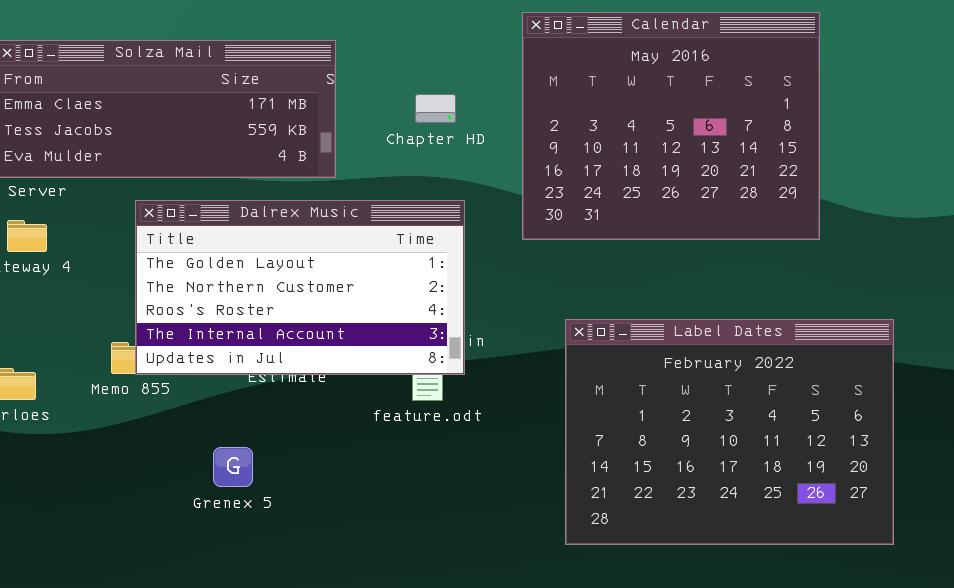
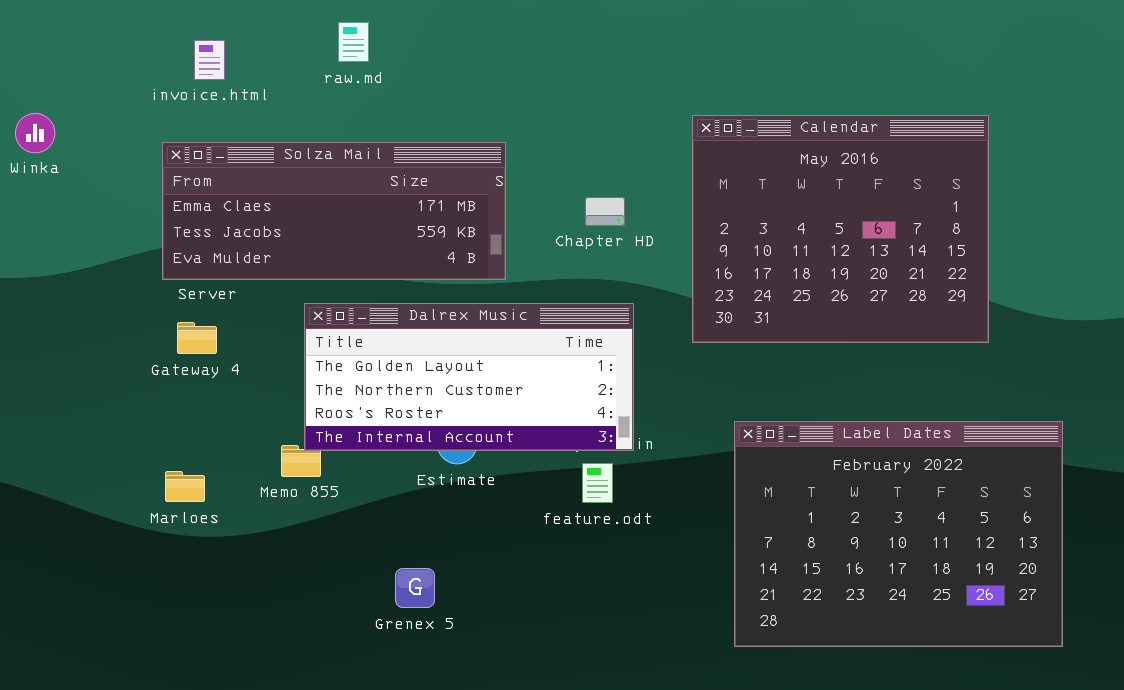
Dalrex Music: [135,200,465,375] -> [304,303,634,451], resized
Grenex 5: [213,447,253,487] -> [395,568,435,608], moved

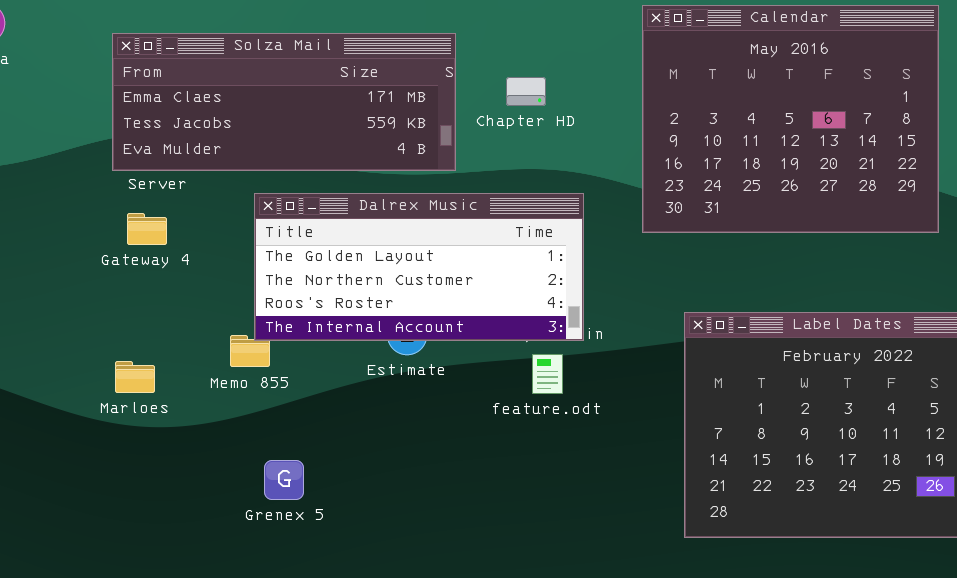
Chapter HD: [585,197,625,226] -> [506,77,546,106], moved
Grenex 5: [395,568,435,608] -> [264,460,304,500], moved

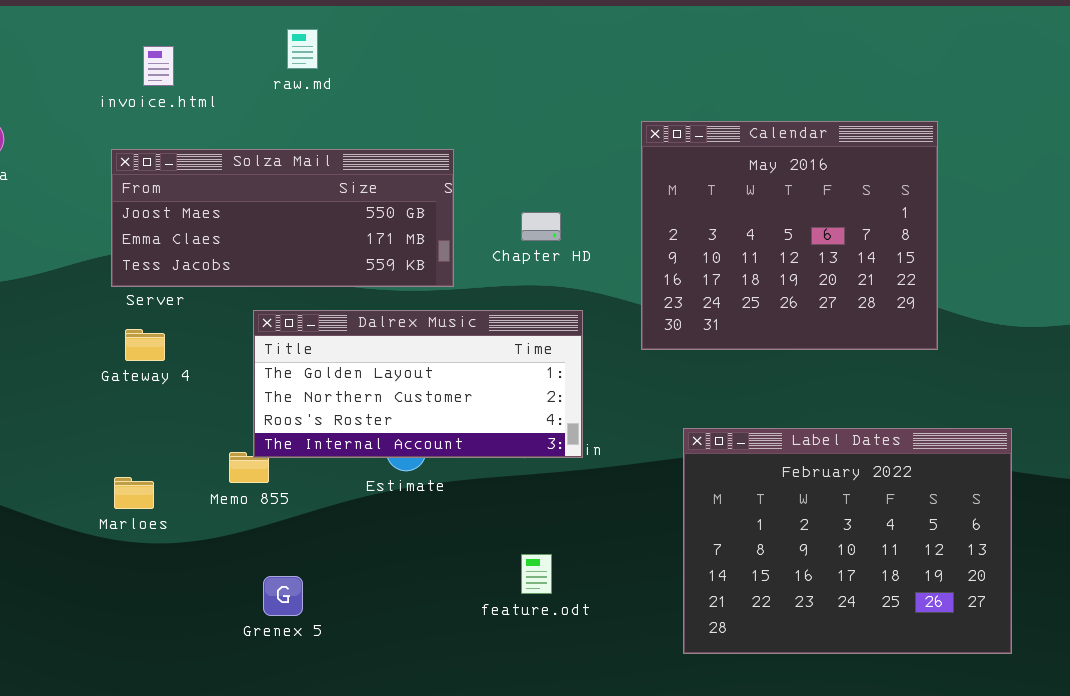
Solza Mail: [112,33,456,171] -> [111,149,454,287], scrolled up 1 row
Chapter HD: [506,77,546,106] -> [521,212,561,241], moved
feature.odt: [532,354,563,394] -> [521,554,552,594], moved

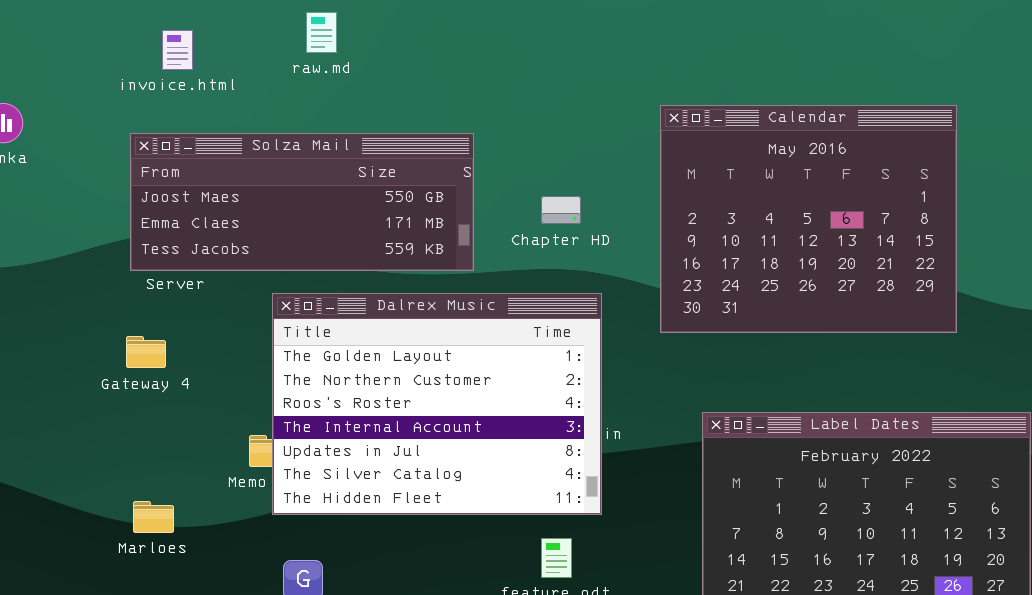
Dalrex Music: [253,310,583,458] -> [272,293,602,515], resized
Gateway 4: [125,329,165,361] -> [126,336,166,368], moved
Marloes: [114,477,154,509] -> [133,501,174,533], moved

